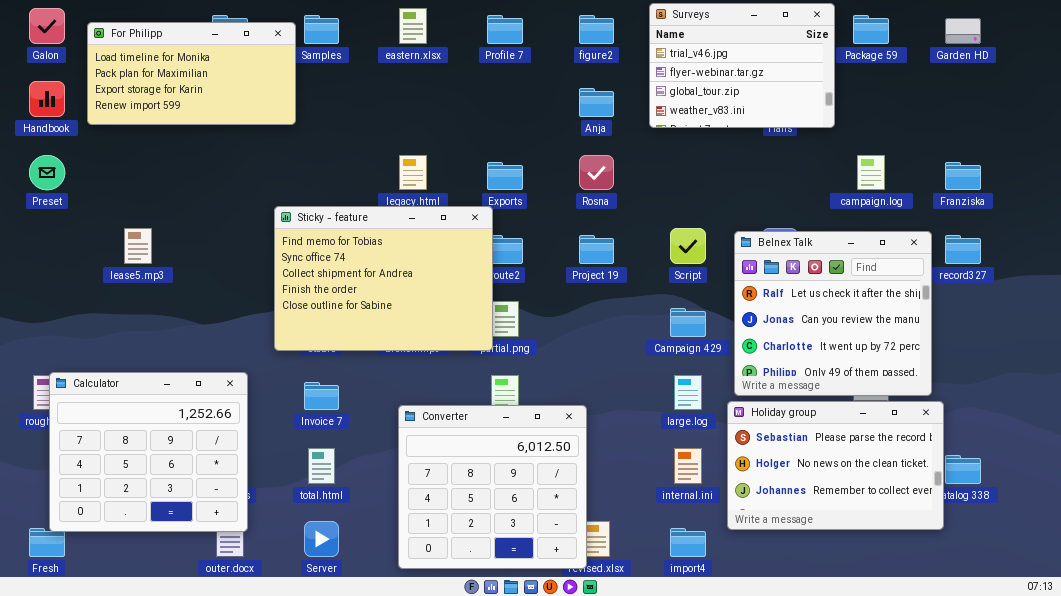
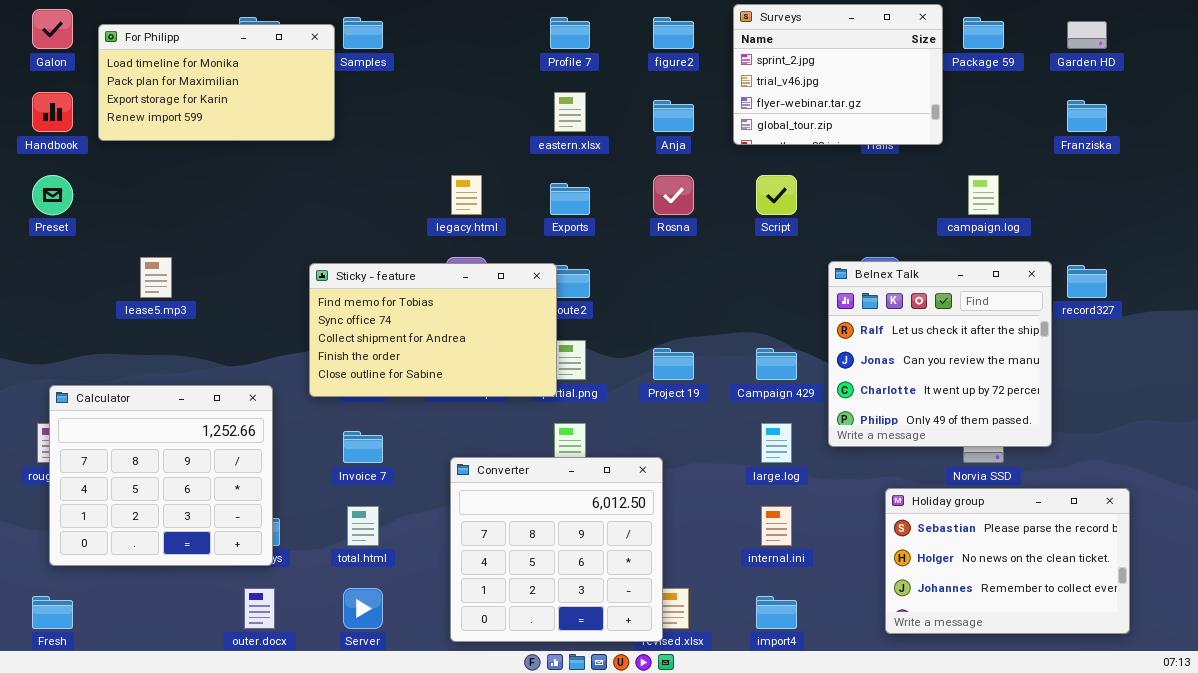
Surveys: [649,3,835,128] -> [733,4,943,145], scrolled up 1 row
eastern.xlsx: [399,8,427,44] -> [554,92,586,132], moved
Franziska: [945,162,981,190] -> [1067,100,1107,132], moved
Sticky - feature: [274,206,493,351] -> [309,263,557,397], resized
Script: [670,228,706,264] -> [756,175,797,215], moved
Project 19: [579,235,614,264] -> [653,348,694,380], moved
Calculator: [49,372,248,532] -> [49,385,273,566], moved
Holiday group: [727,401,944,530] -> [885,488,1130,634], moved

